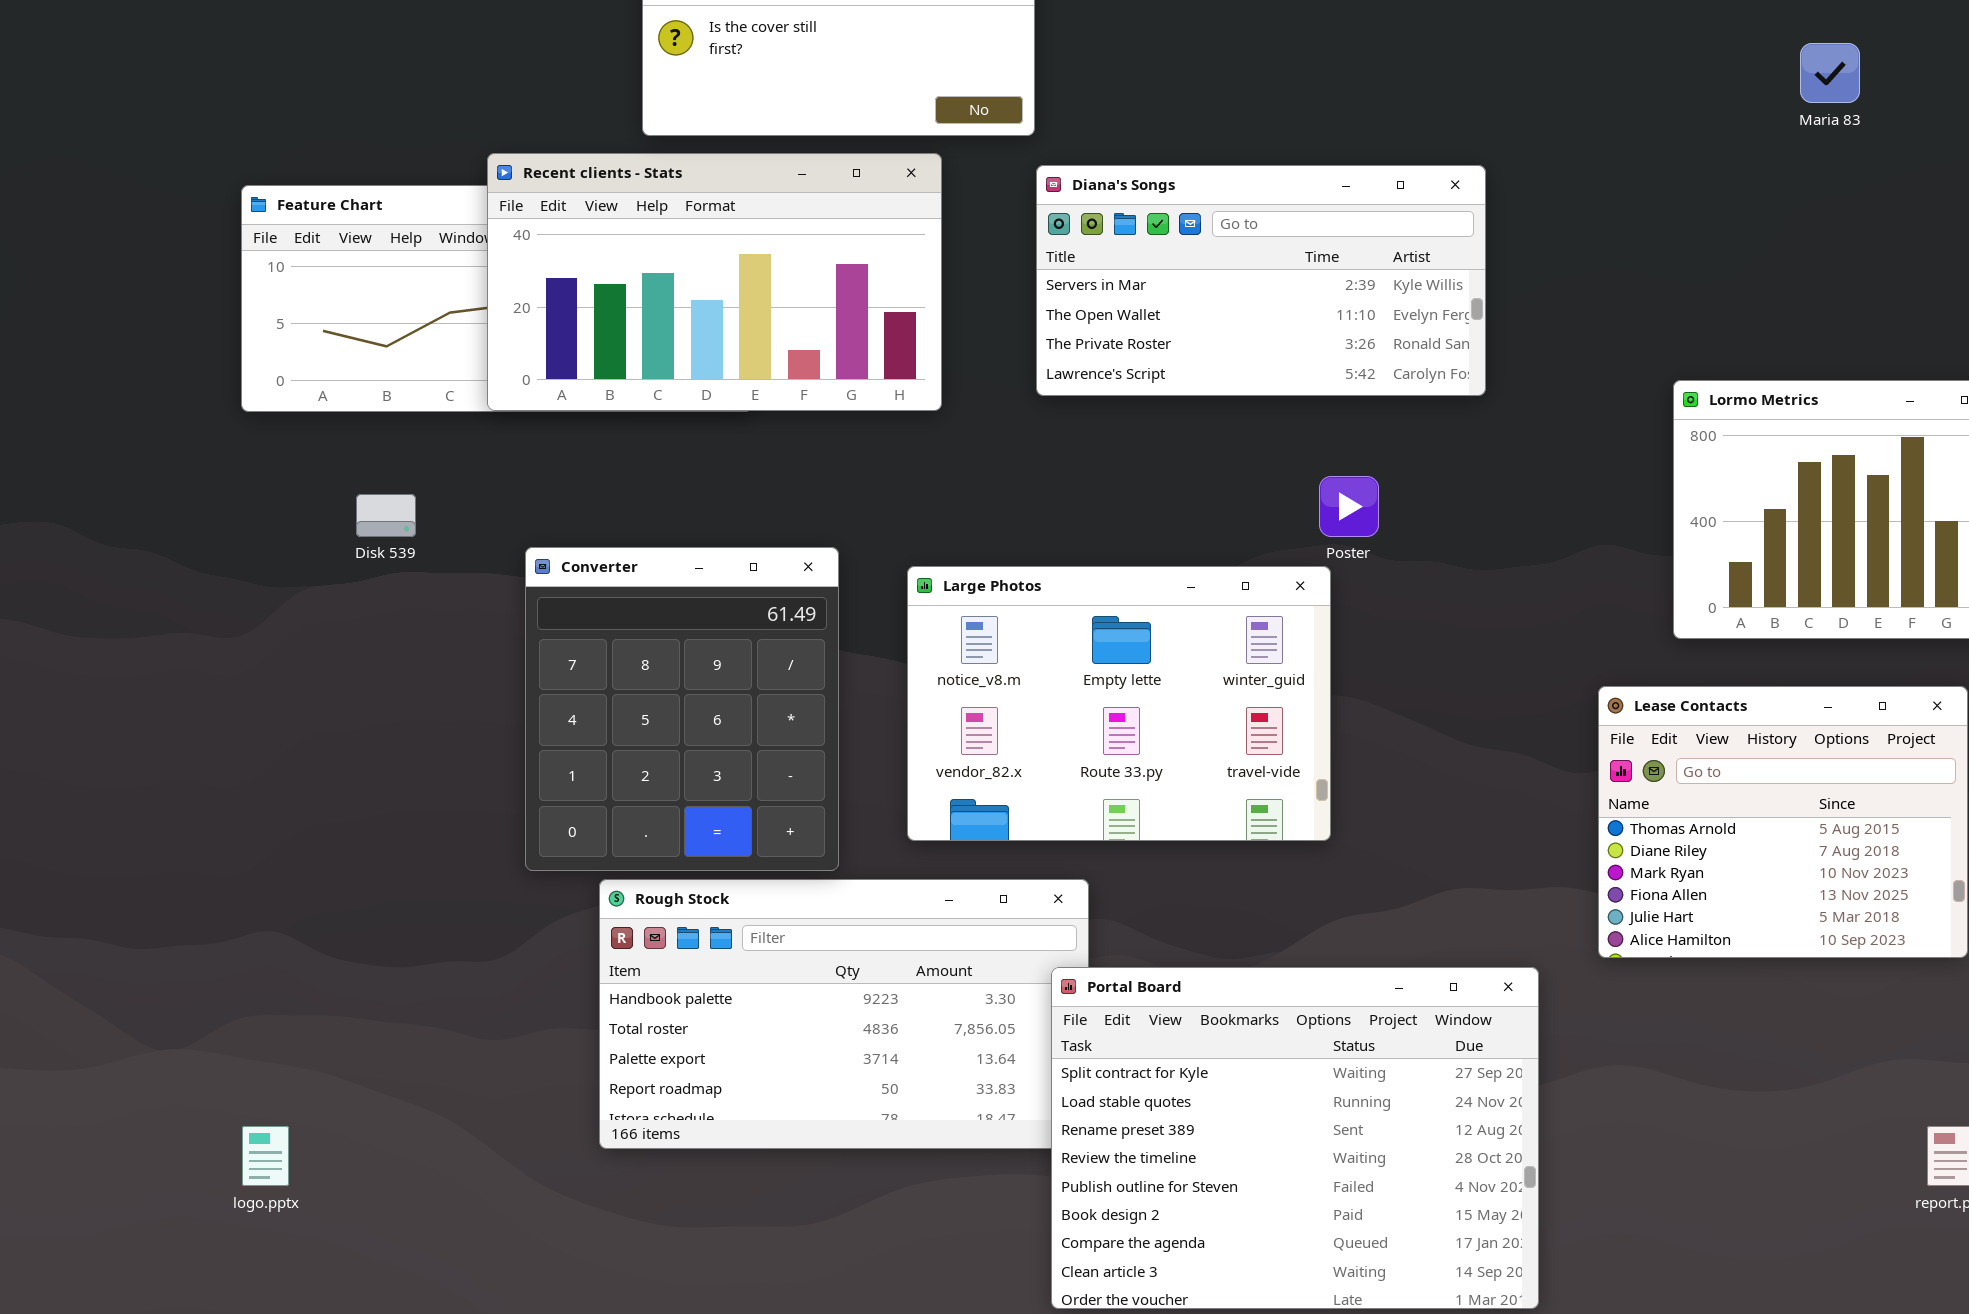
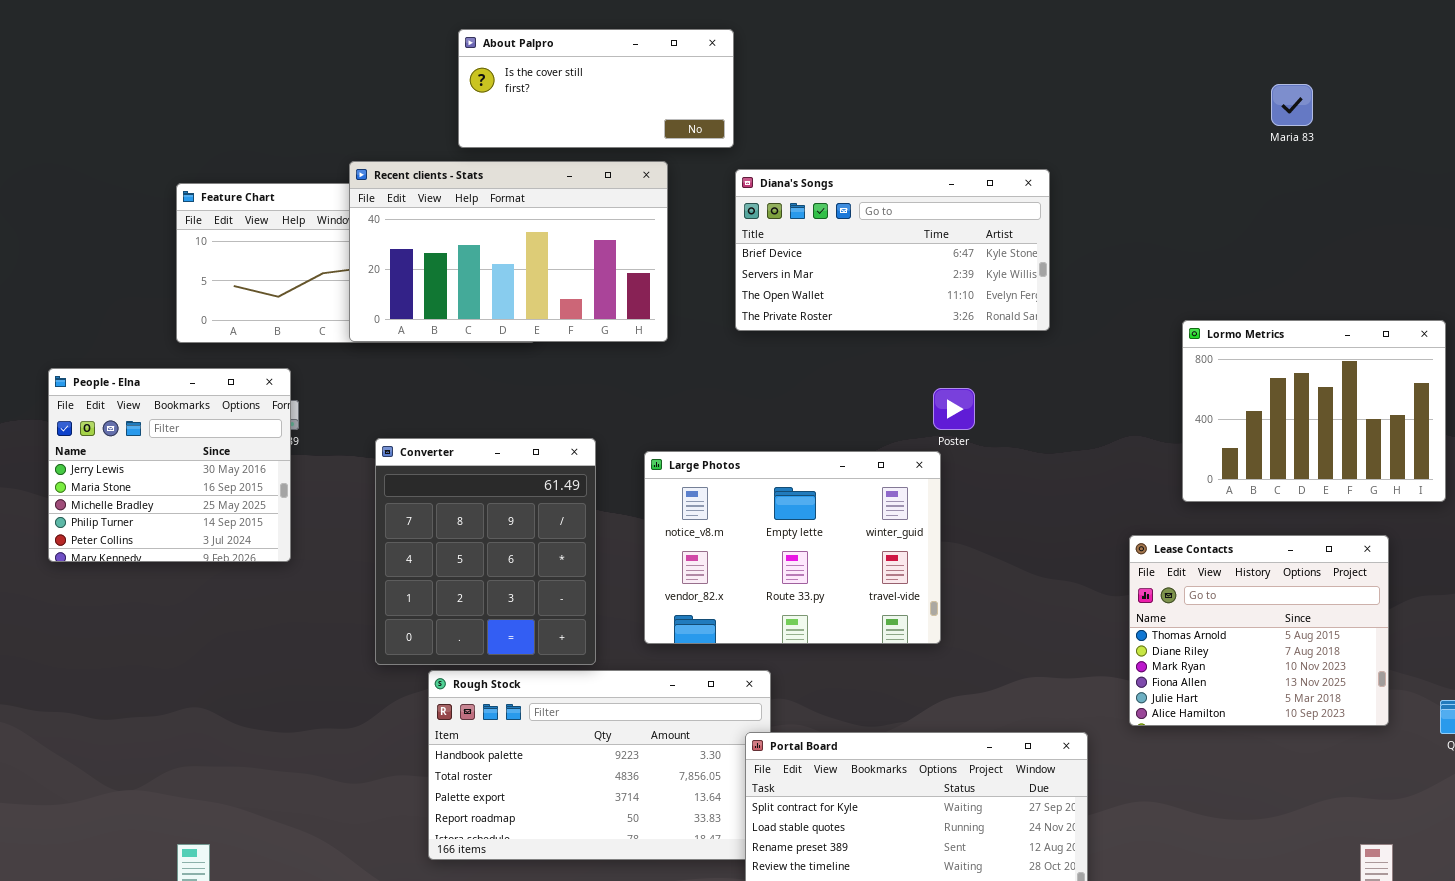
Diana's Songs: [1036,165,1486,396] -> [735,169,1050,331], scrolled up 1 row
People - Elna: none -> [48,368,291,562], opened

